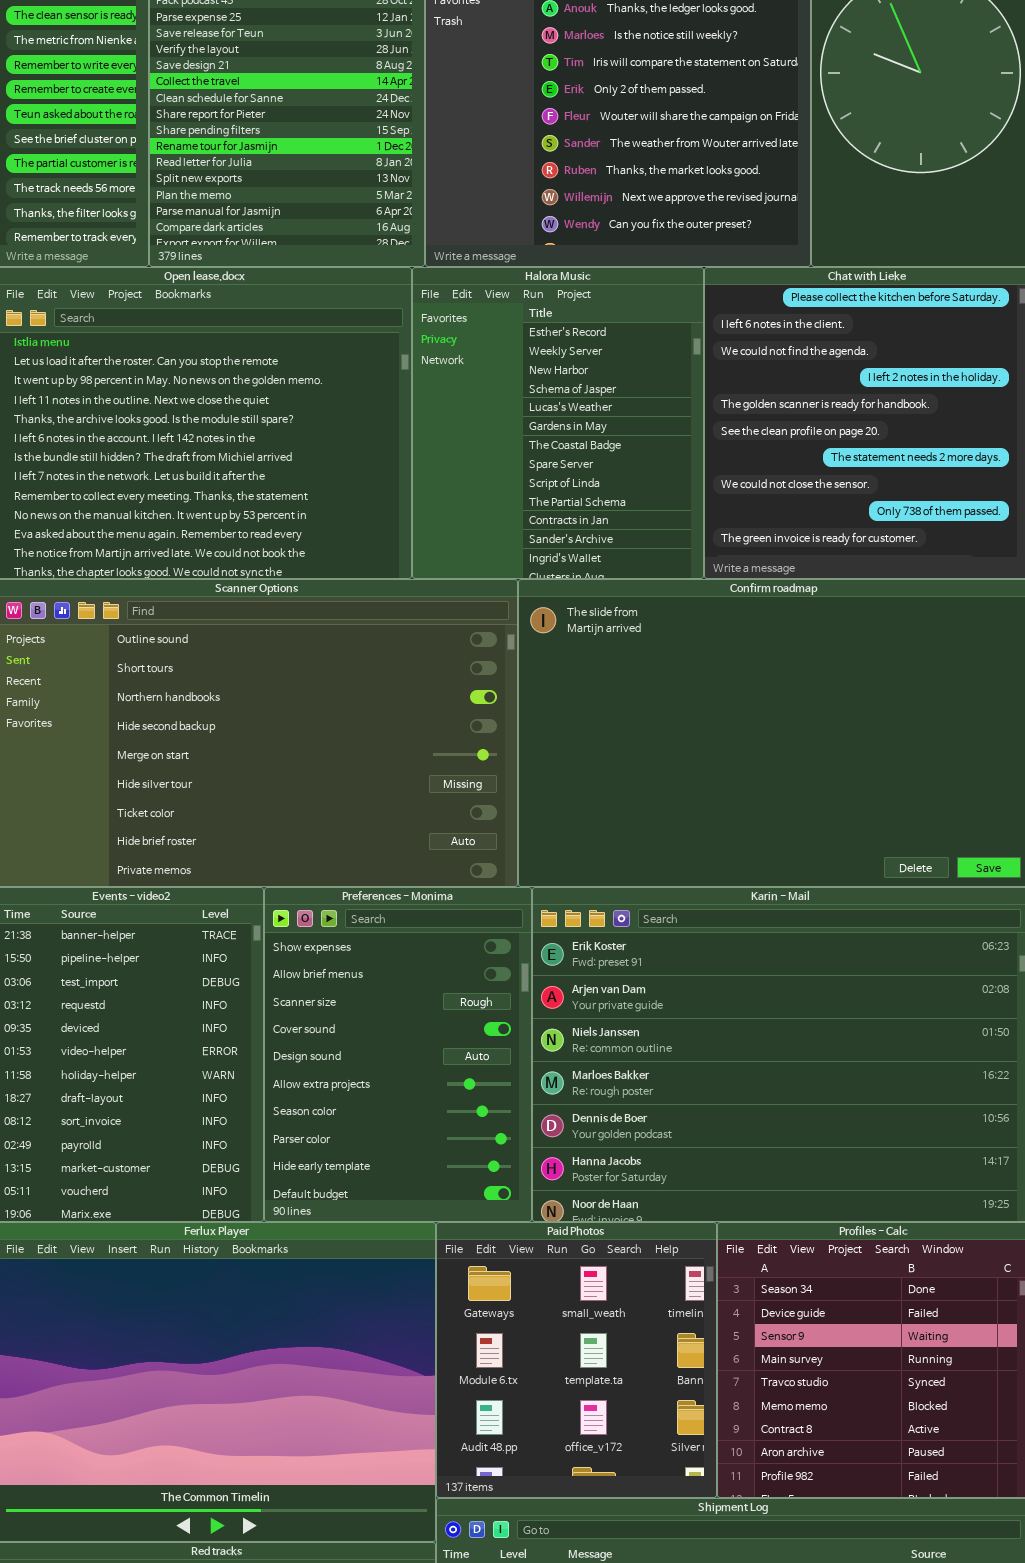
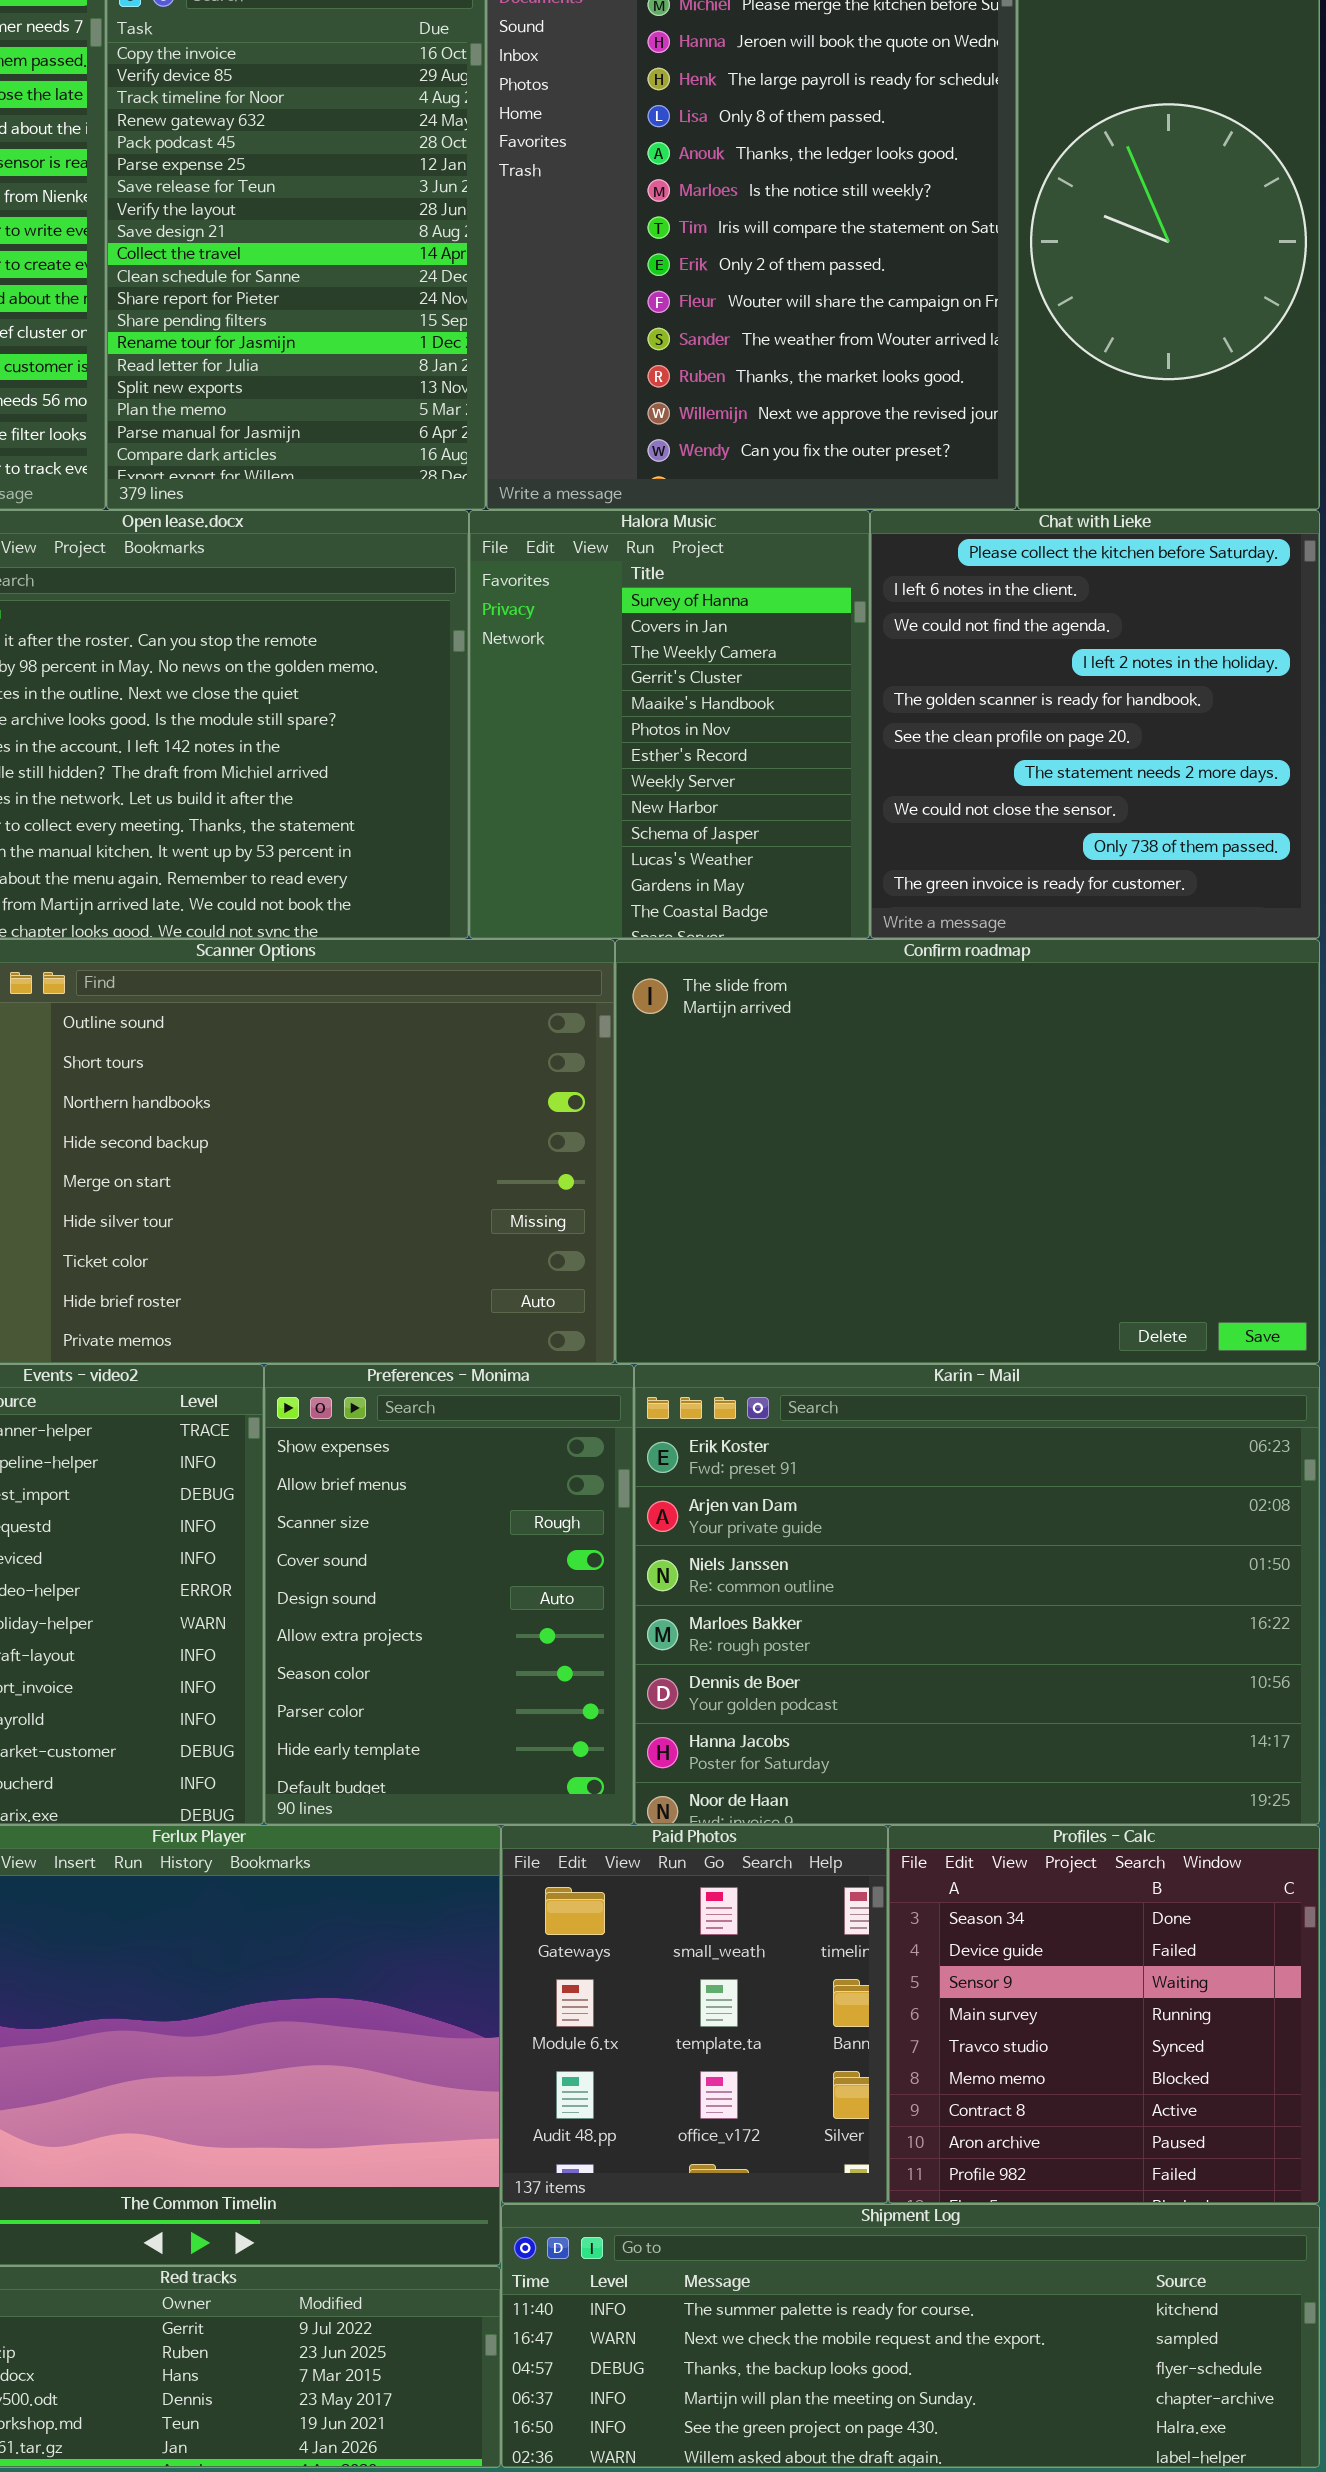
Halora Music: [412,267,704,579] -> [469,510,870,939], scrolled up 6 rows

